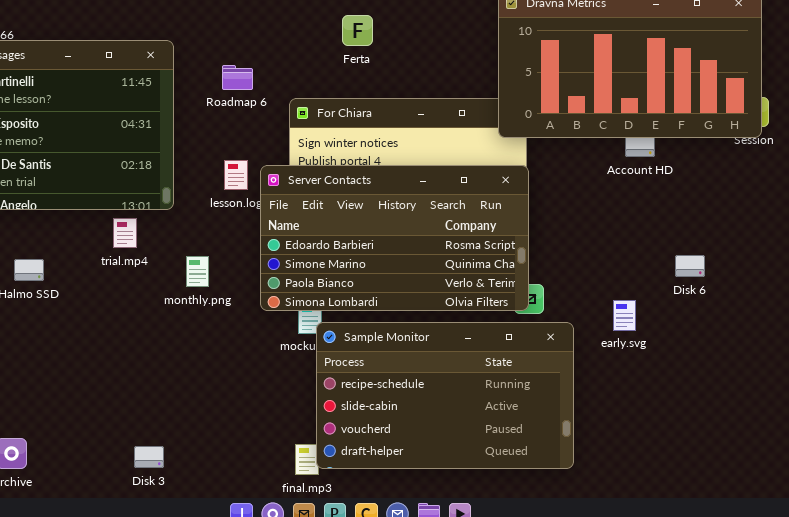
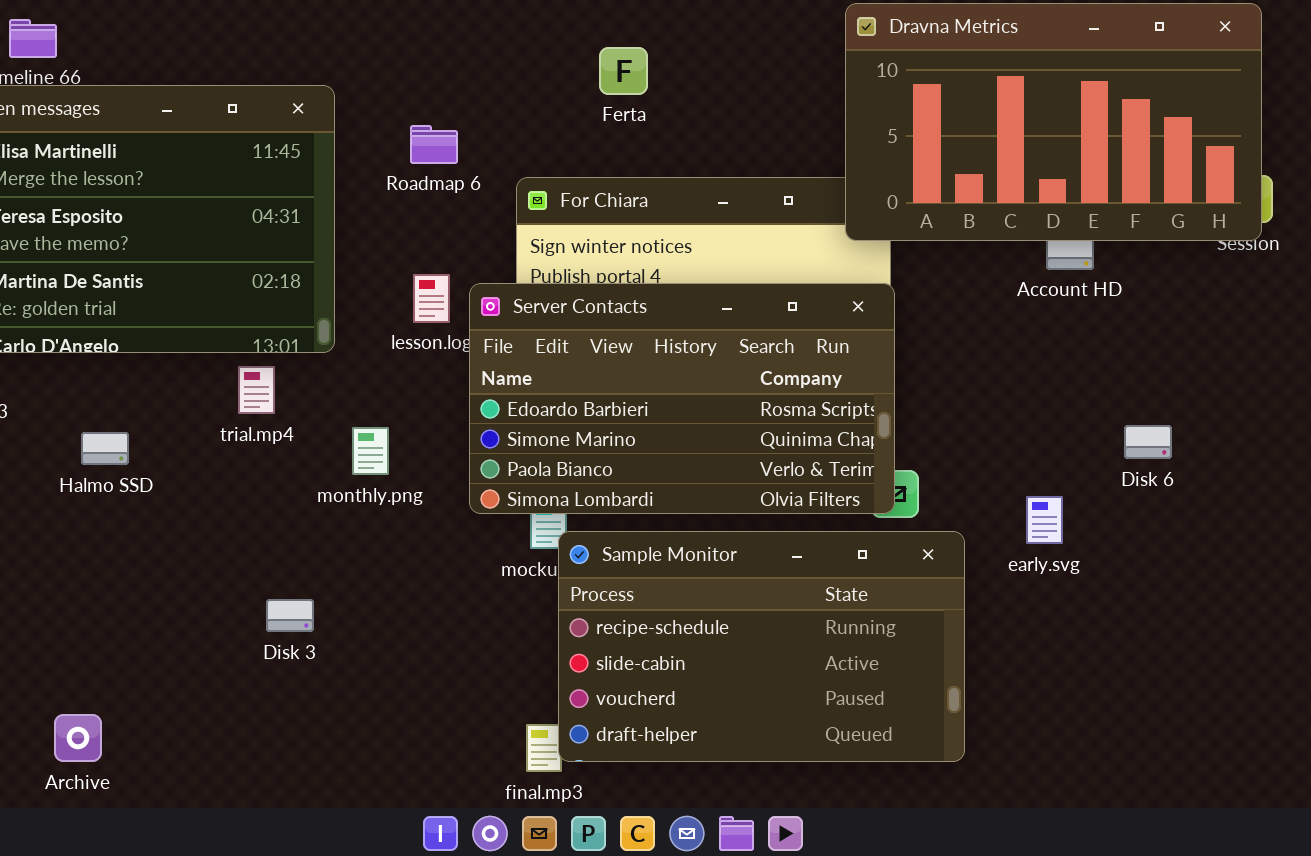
Disk 3: [134,446,164,468] -> [266,599,314,632], moved

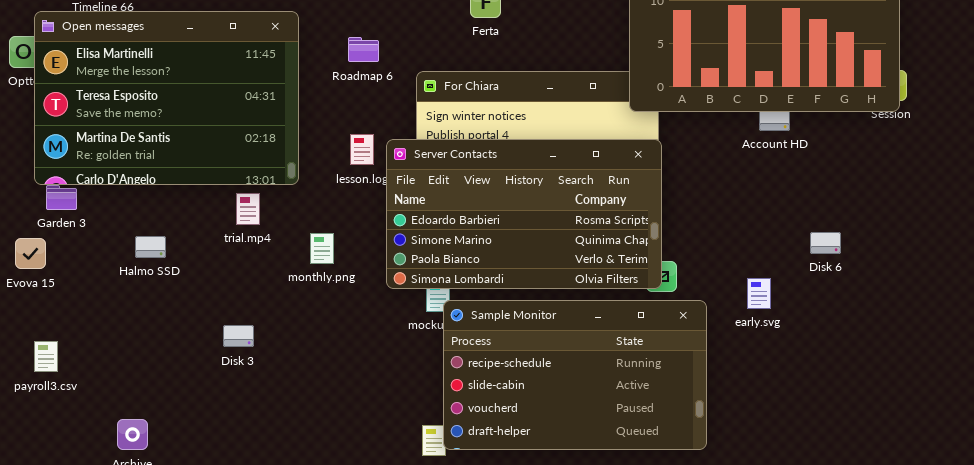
Disk 3: [266,599,314,632] -> [223,325,254,347], moved

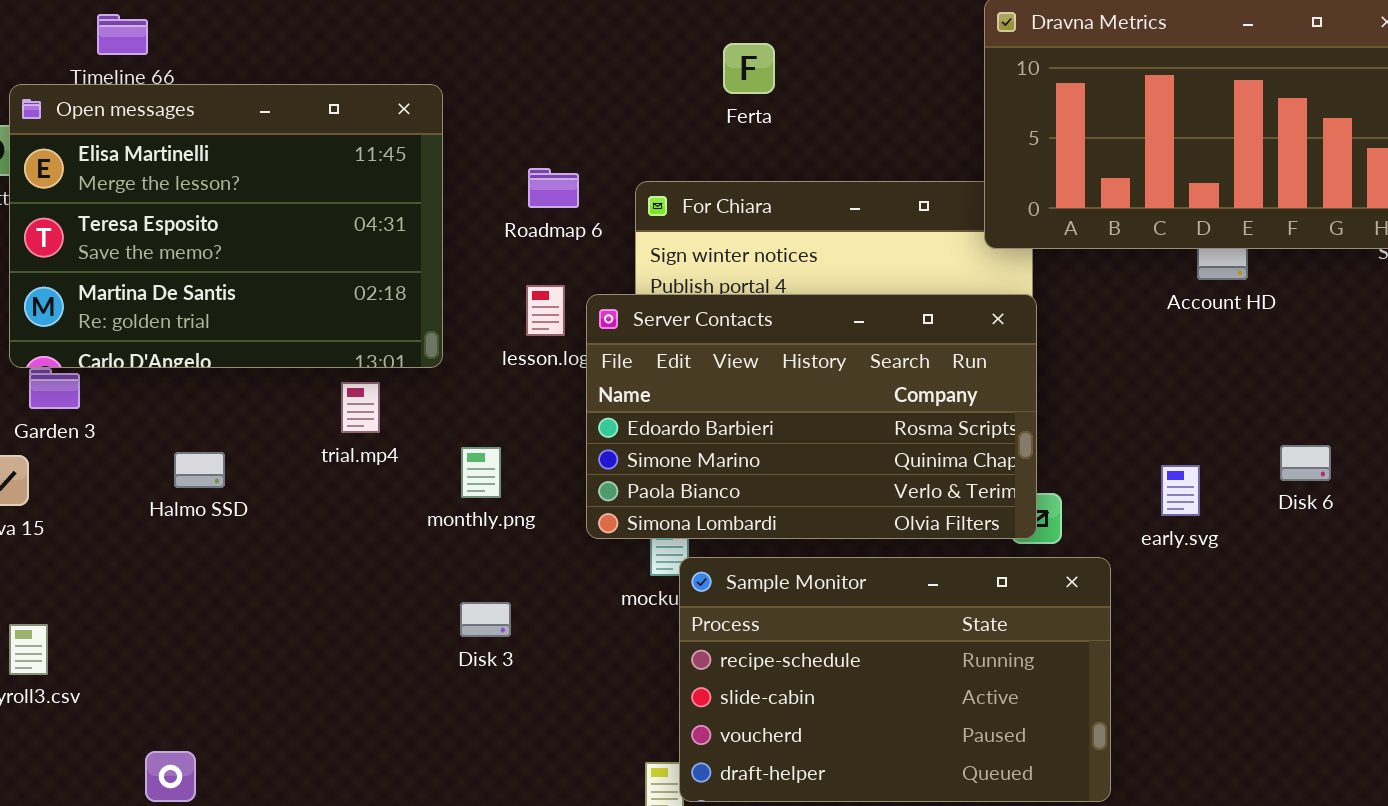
Roadmap 6: [348,37,379,62] -> [528,168,579,208], moved
early.svg: [747,278,771,309] -> [1161,465,1200,516], moved
Disk 3: [223,325,254,347] -> [460,602,511,637], moved

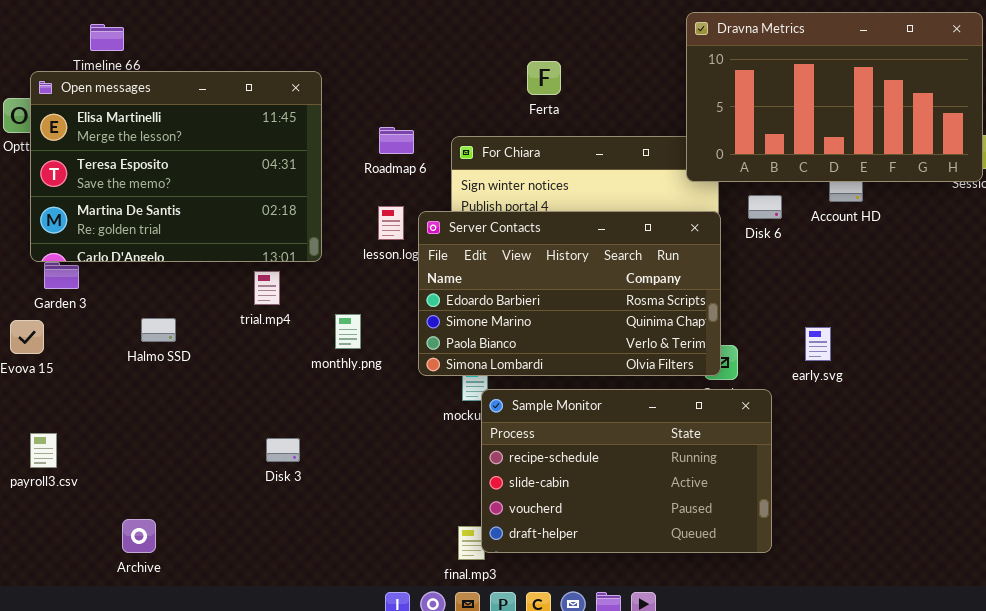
Ferta: [723,43,775,94] -> [527,61,561,95], moved
Disk 6: [1280,445,1331,481] -> [748,195,782,219], moved
Disk 3: [460,602,511,637] -> [266,438,300,462], moved

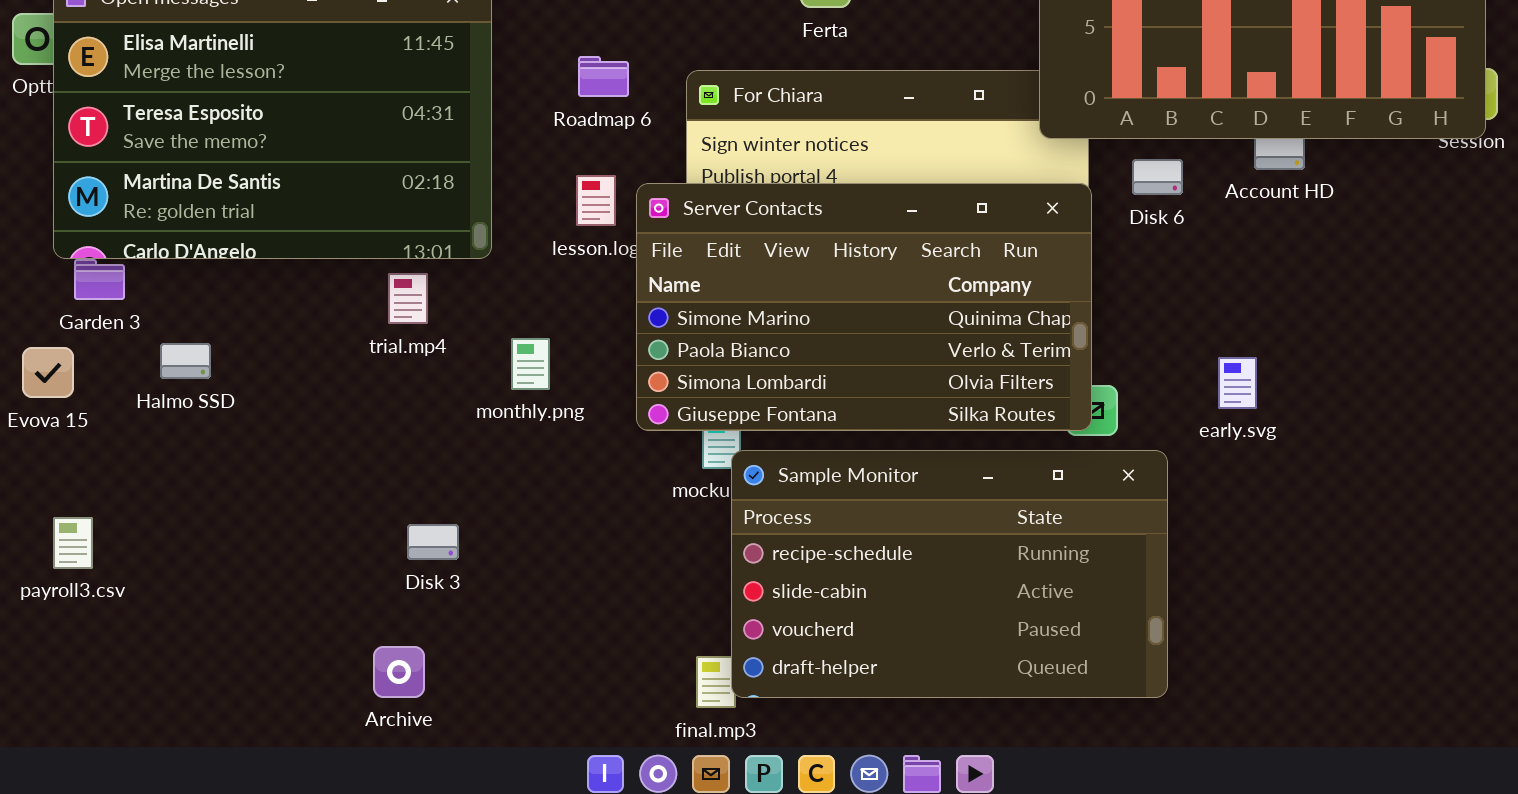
Server Contacts: [418,211,721,376] -> [636,183,1092,431], scrolled down 1 row
Halmo SSD: [141,318,176,342] -> [160,343,211,379], moved
Archive: [122,519,156,553] -> [373,646,425,698], moved

